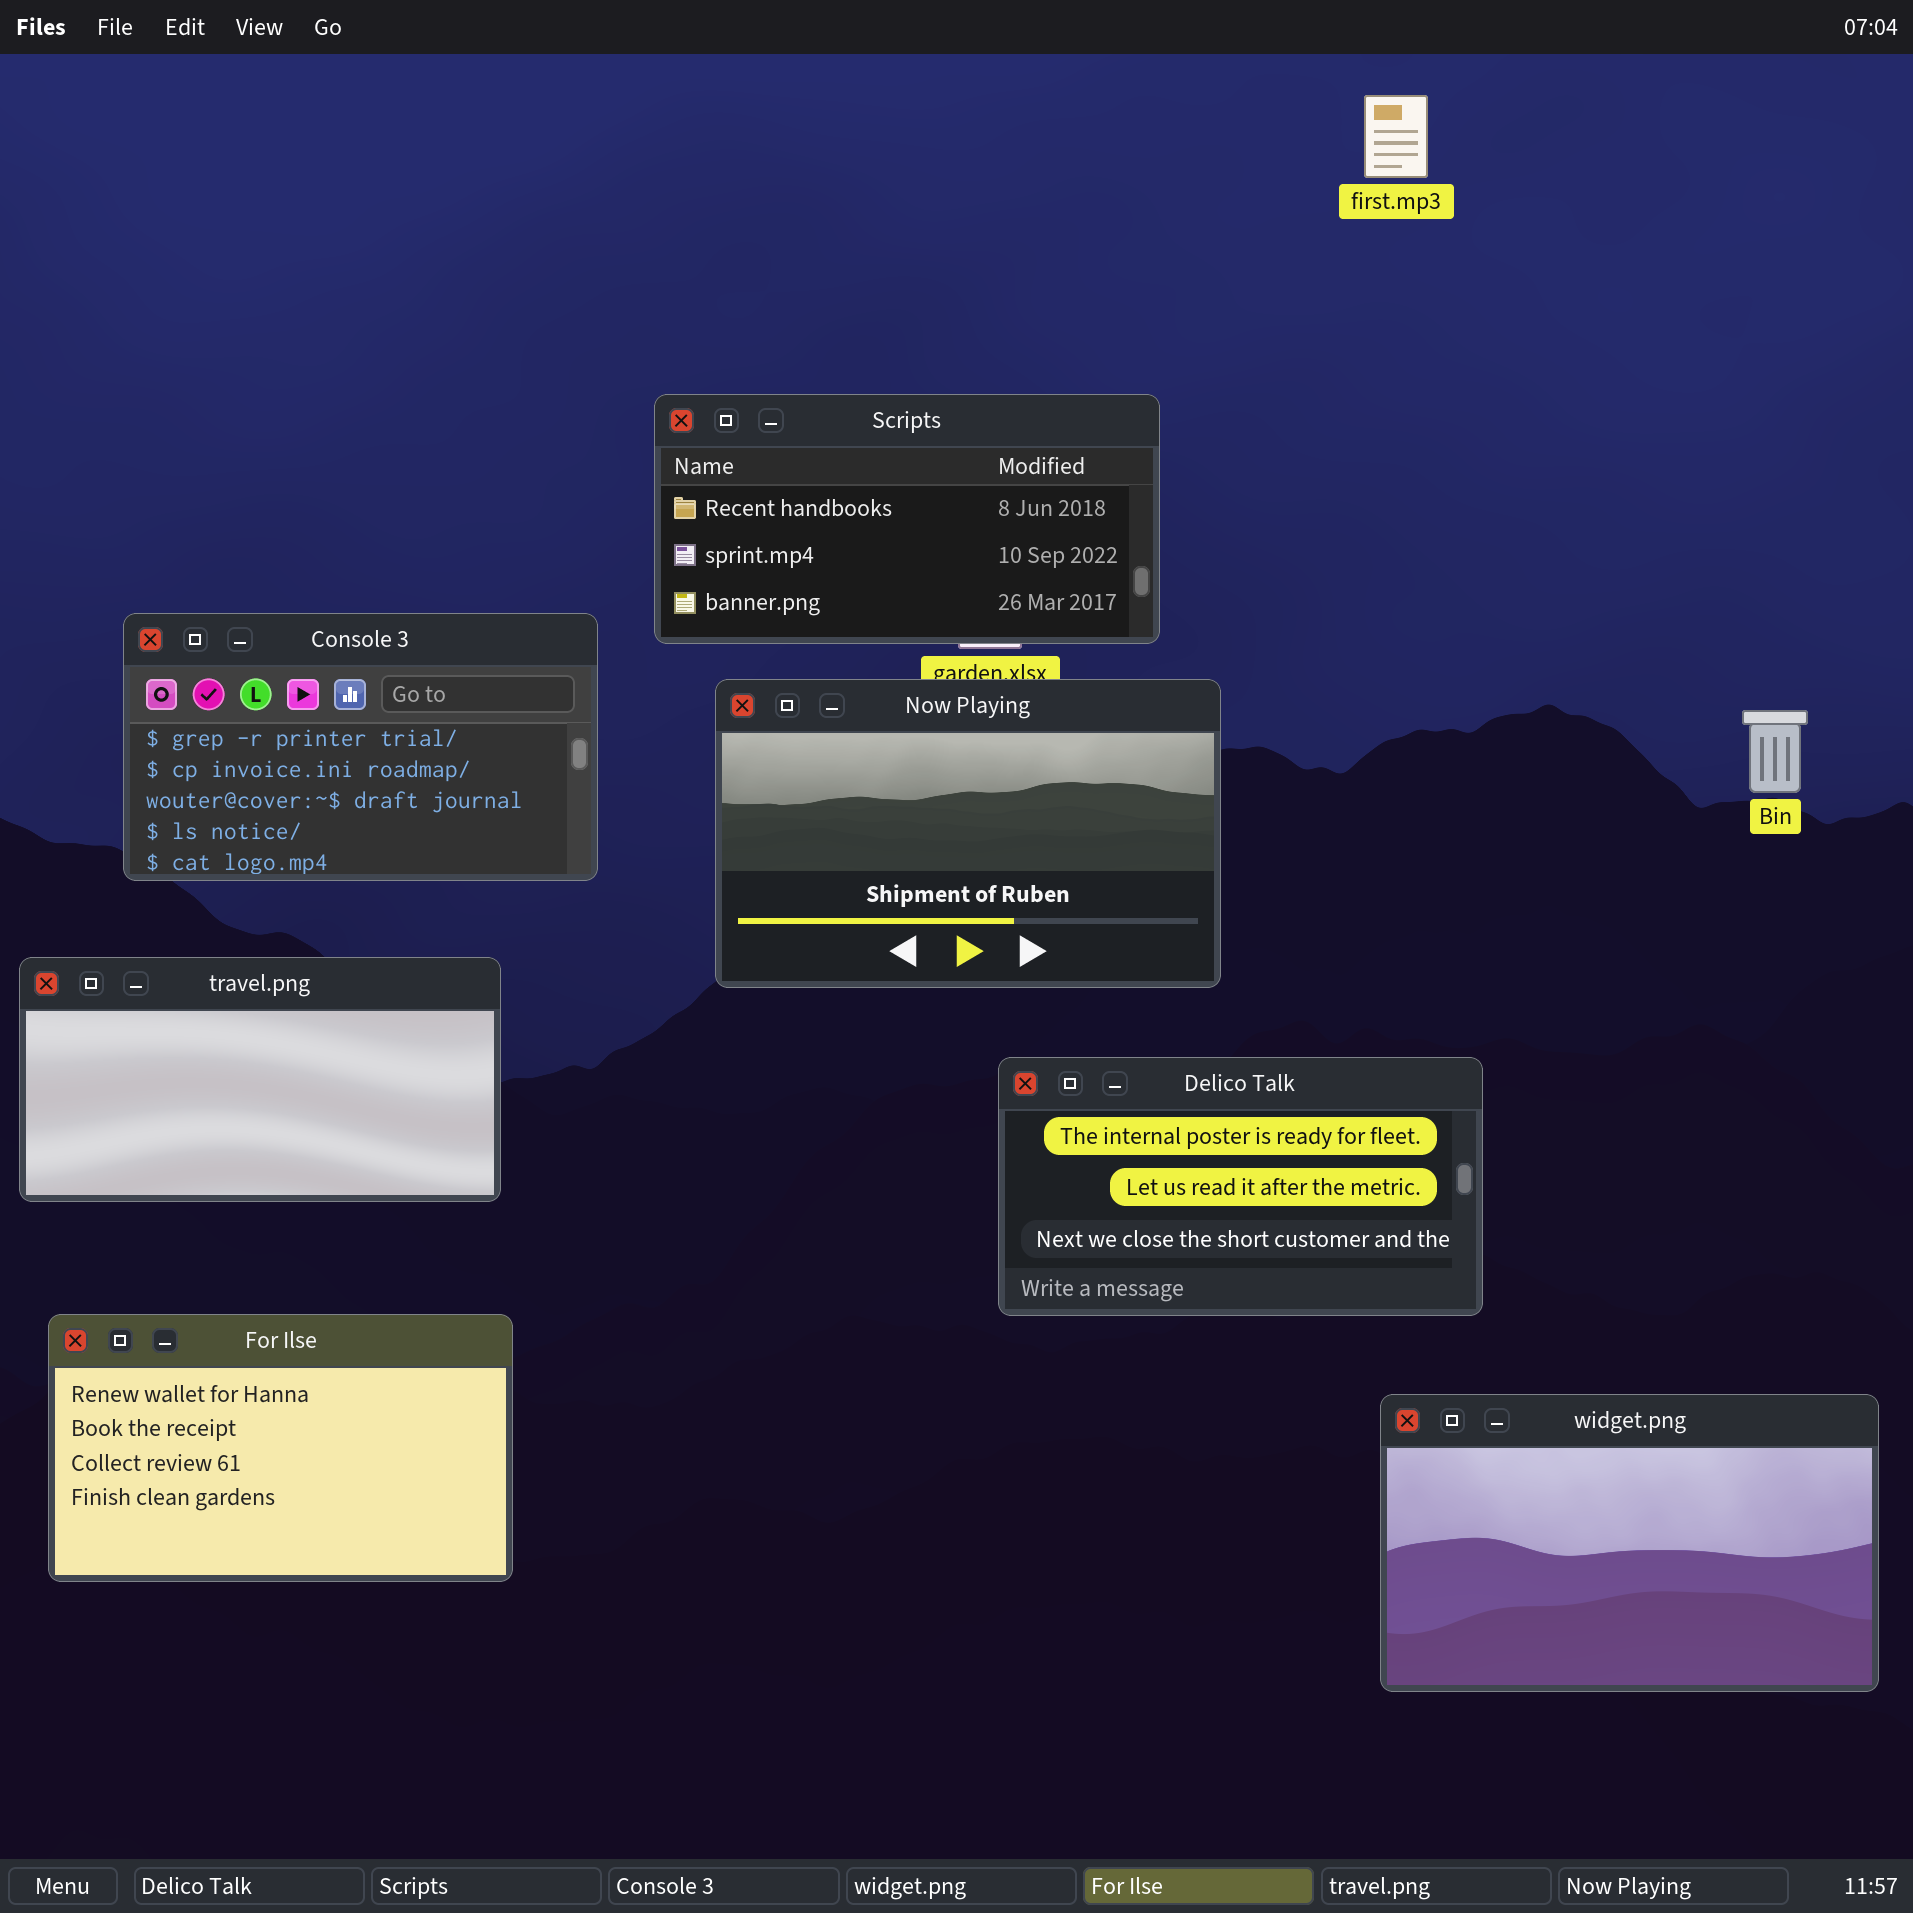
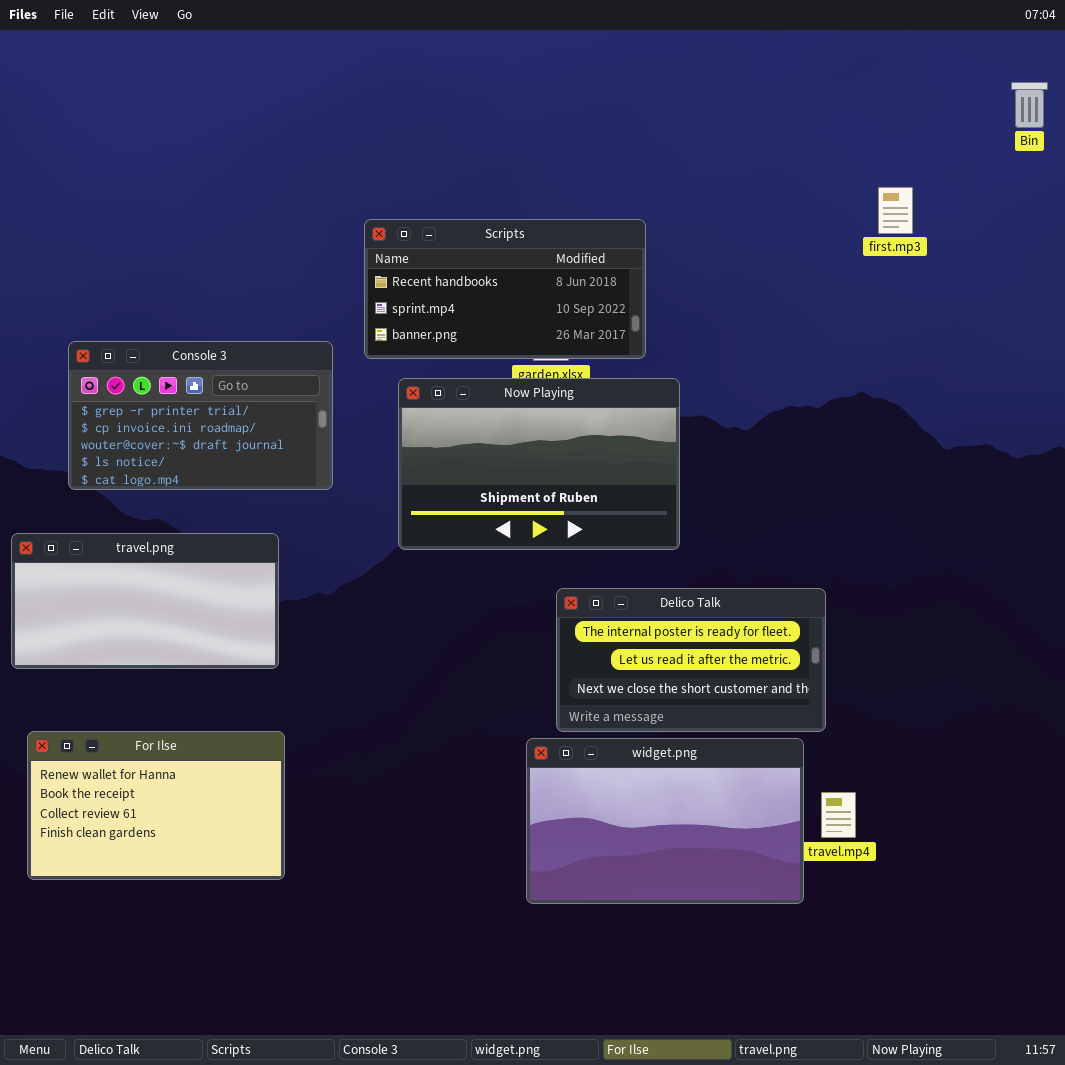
first.mp3: [1364,95,1428,178] -> [878,187,913,234], moved
Bin: [1742,710,1808,793] -> [1011,82,1048,128], moved
widget.png: [1380,1394,1879,1692] -> [526,738,804,904], moved

